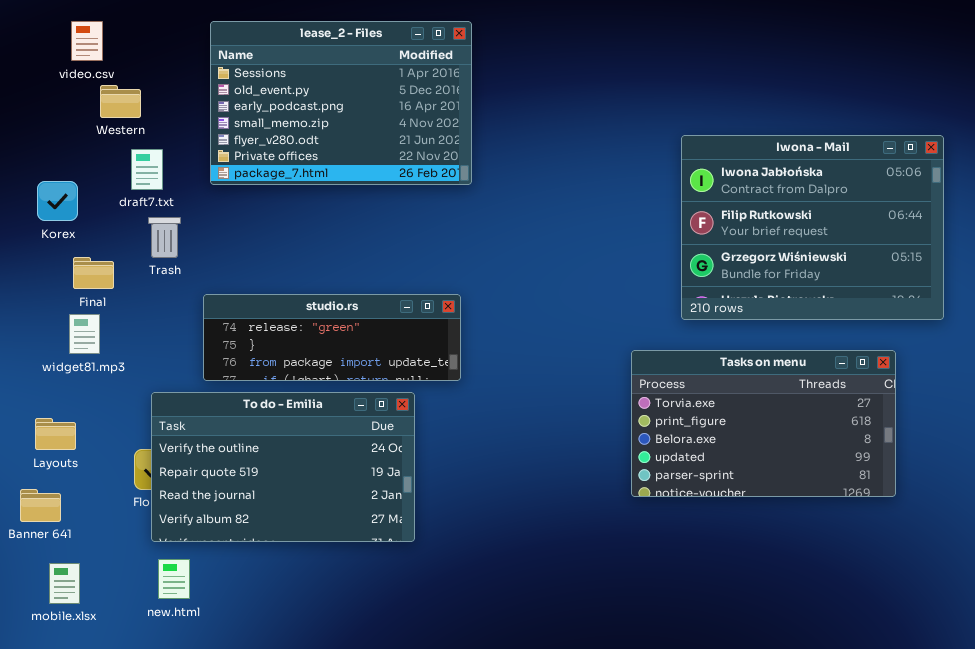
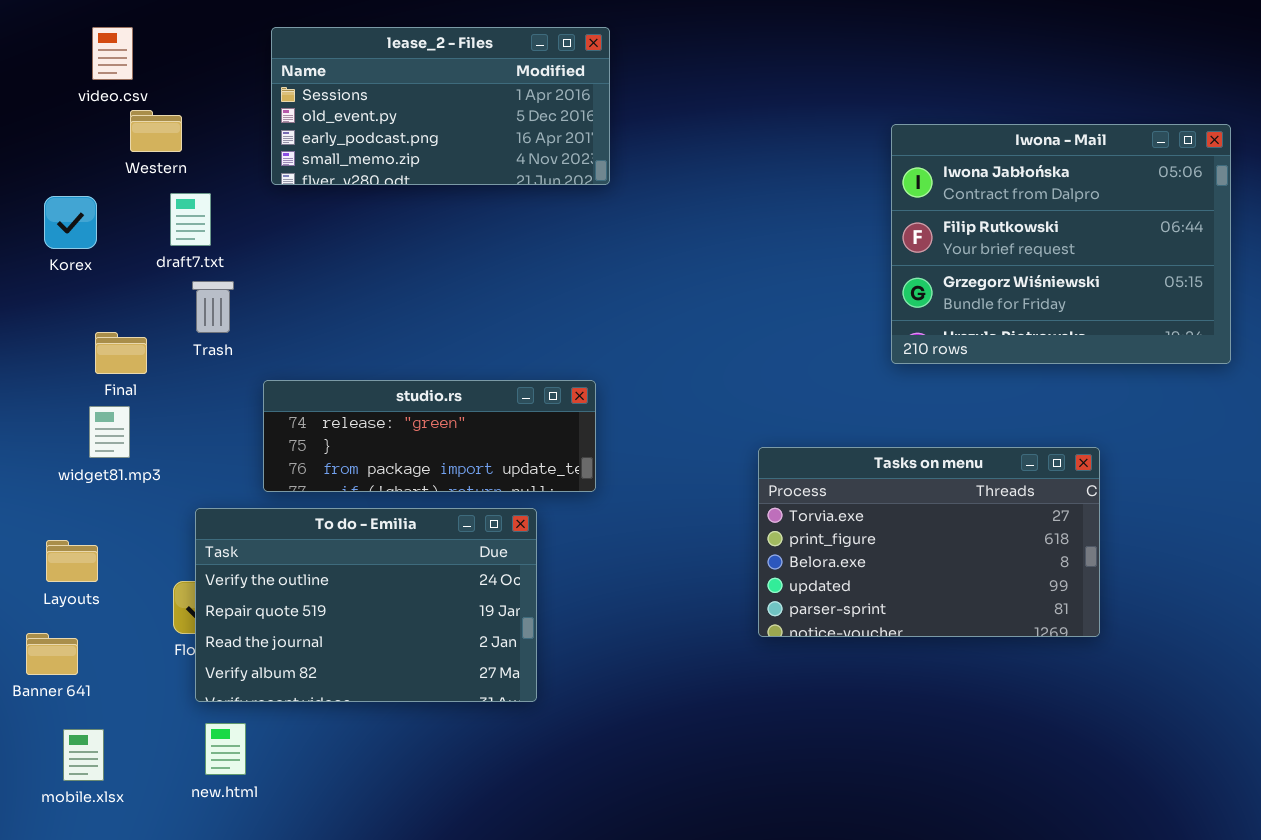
lease_2 - Files: [210,21,472,185] -> [271,27,610,185], resized
Iwona - Mail: [681,135,944,320] -> [891,124,1231,364], moved
Korex: [37,181,78,221] -> [44,196,97,249], moved
Tasks on menu: [631,350,896,497] -> [758,447,1100,637], moved

